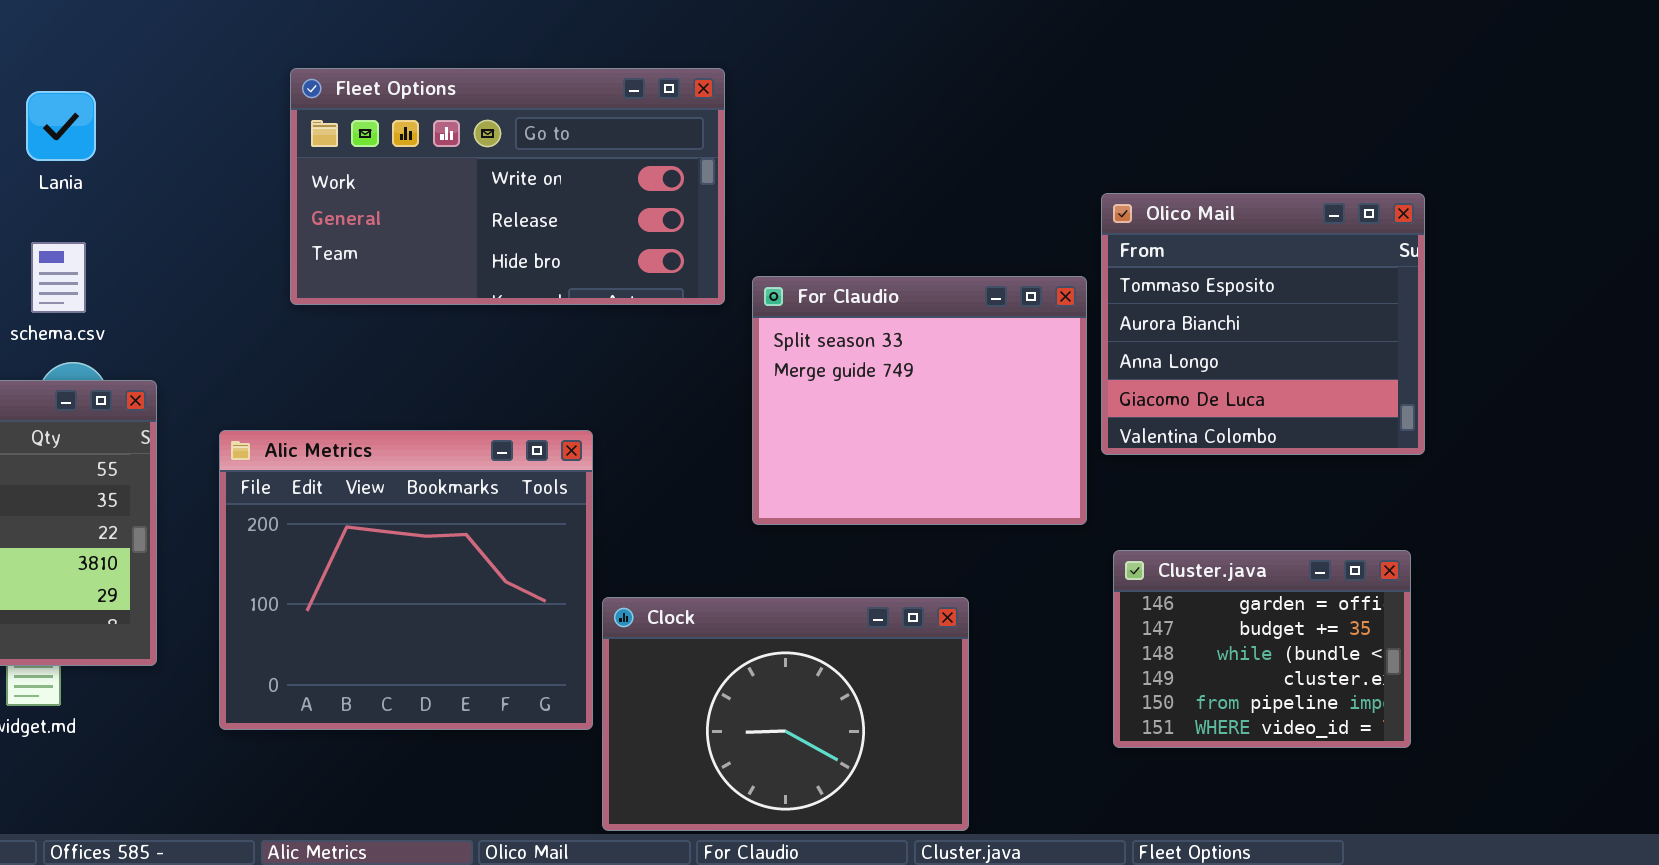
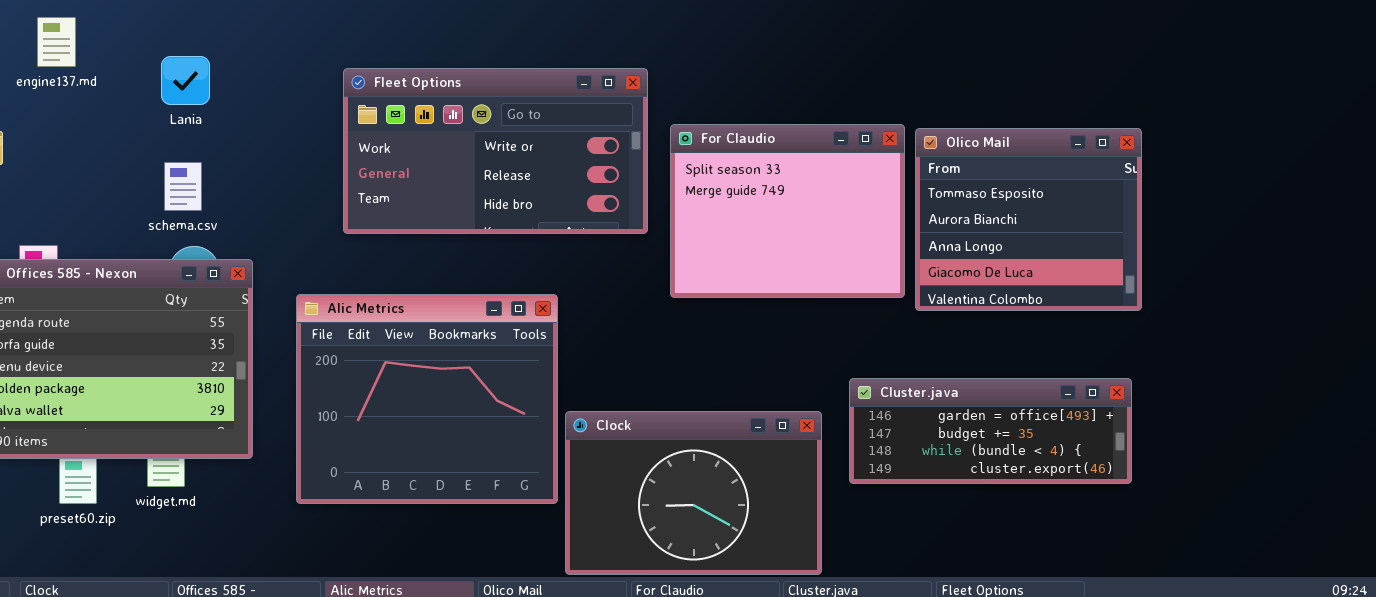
Fleet Options: [290,68,725,305] -> [343,68,648,234], moved
For Claudio: [752,276,1087,525] -> [670,124,905,298], moved
Cluster.java: [1113,550,1411,748] -> [849,378,1132,484], resized

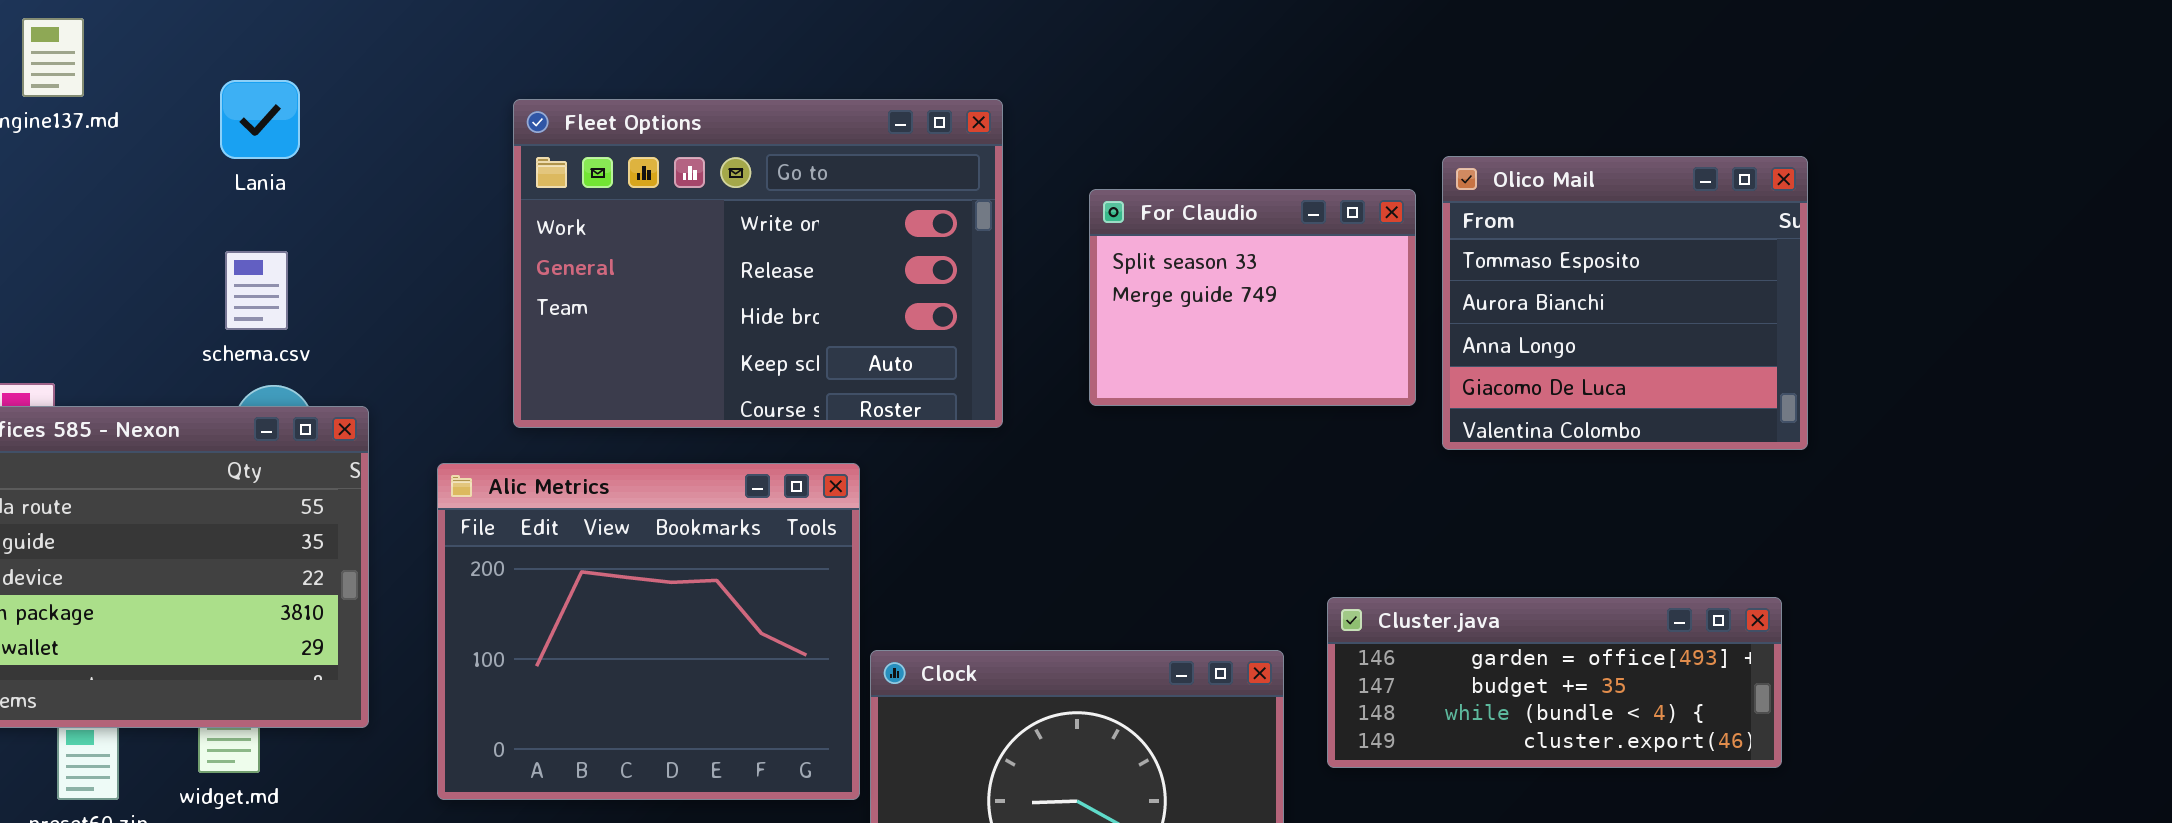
Fleet Options: [343,68,648,234] -> [513,99,1003,428], resized
For Claudio: [670,124,905,298] -> [1089,189,1416,406], resized
Olico Mail: [915,128,1142,311] -> [1442,156,1808,450], moved

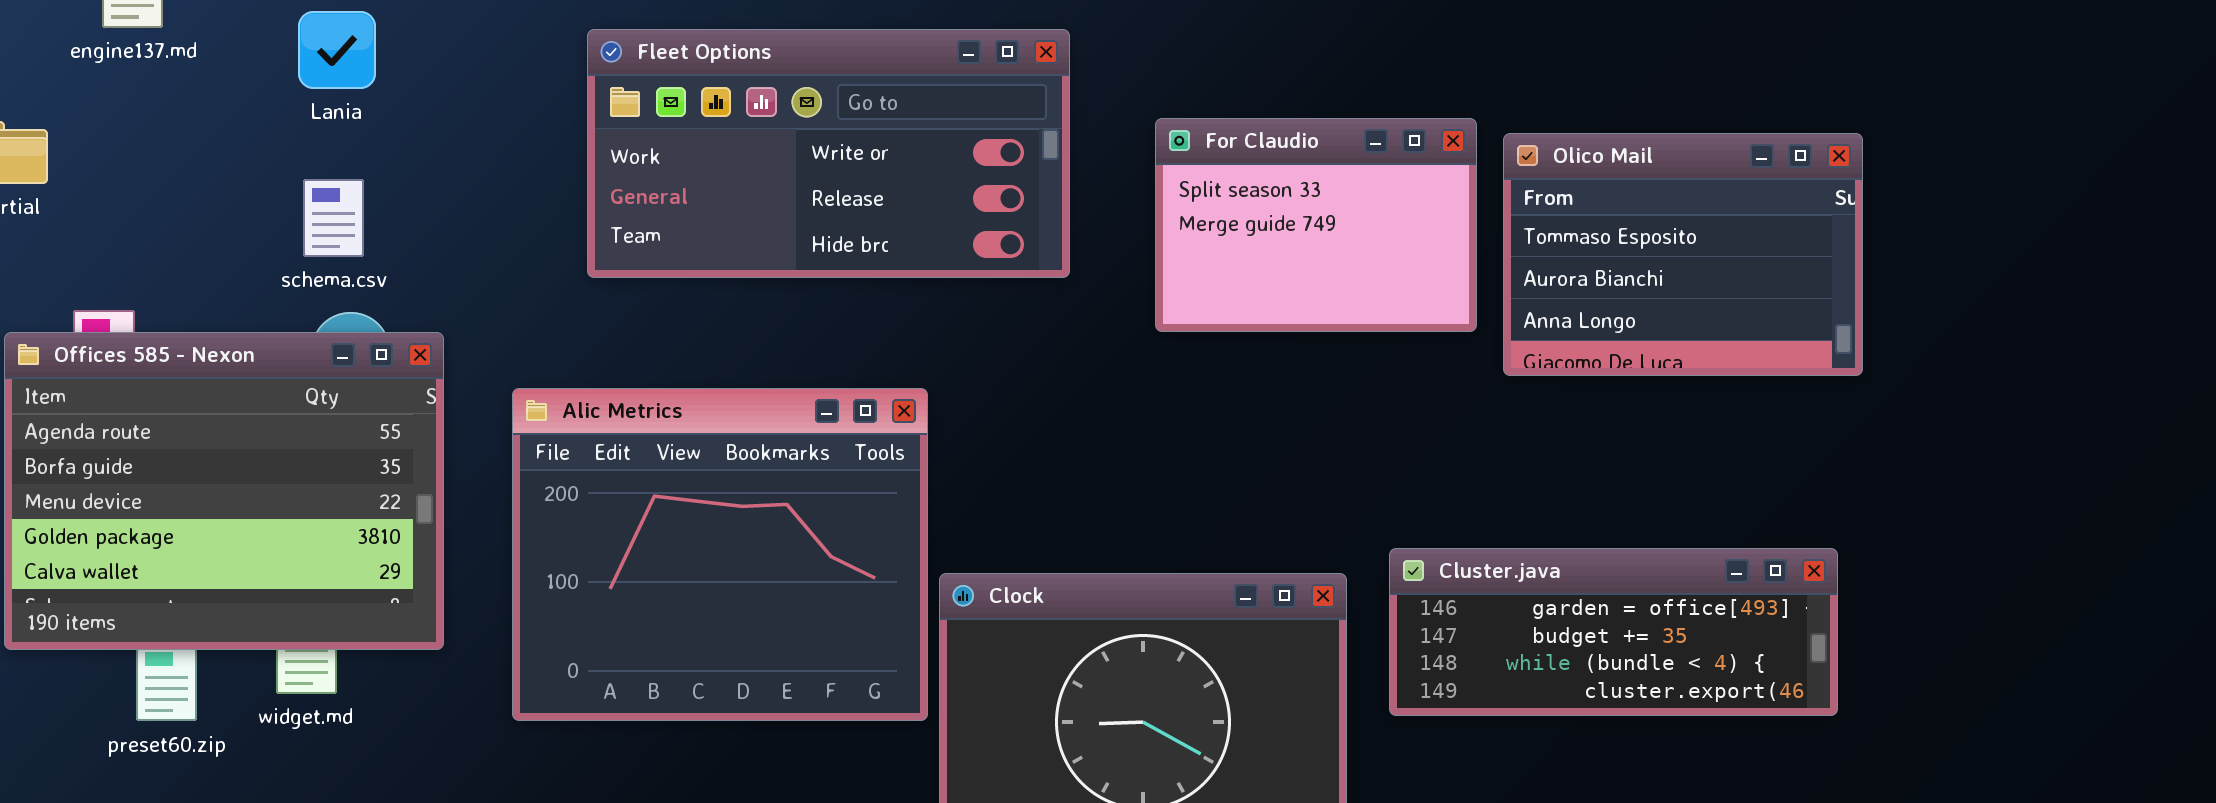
Fleet Options: [513,99,1003,428] -> [587,29,1070,278], resized
Olico Mail: [1442,156,1808,450] -> [1503,133,1863,376], resized
Cluster.java: [1327,597,1782,768] -> [1389,548,1838,716], moved

